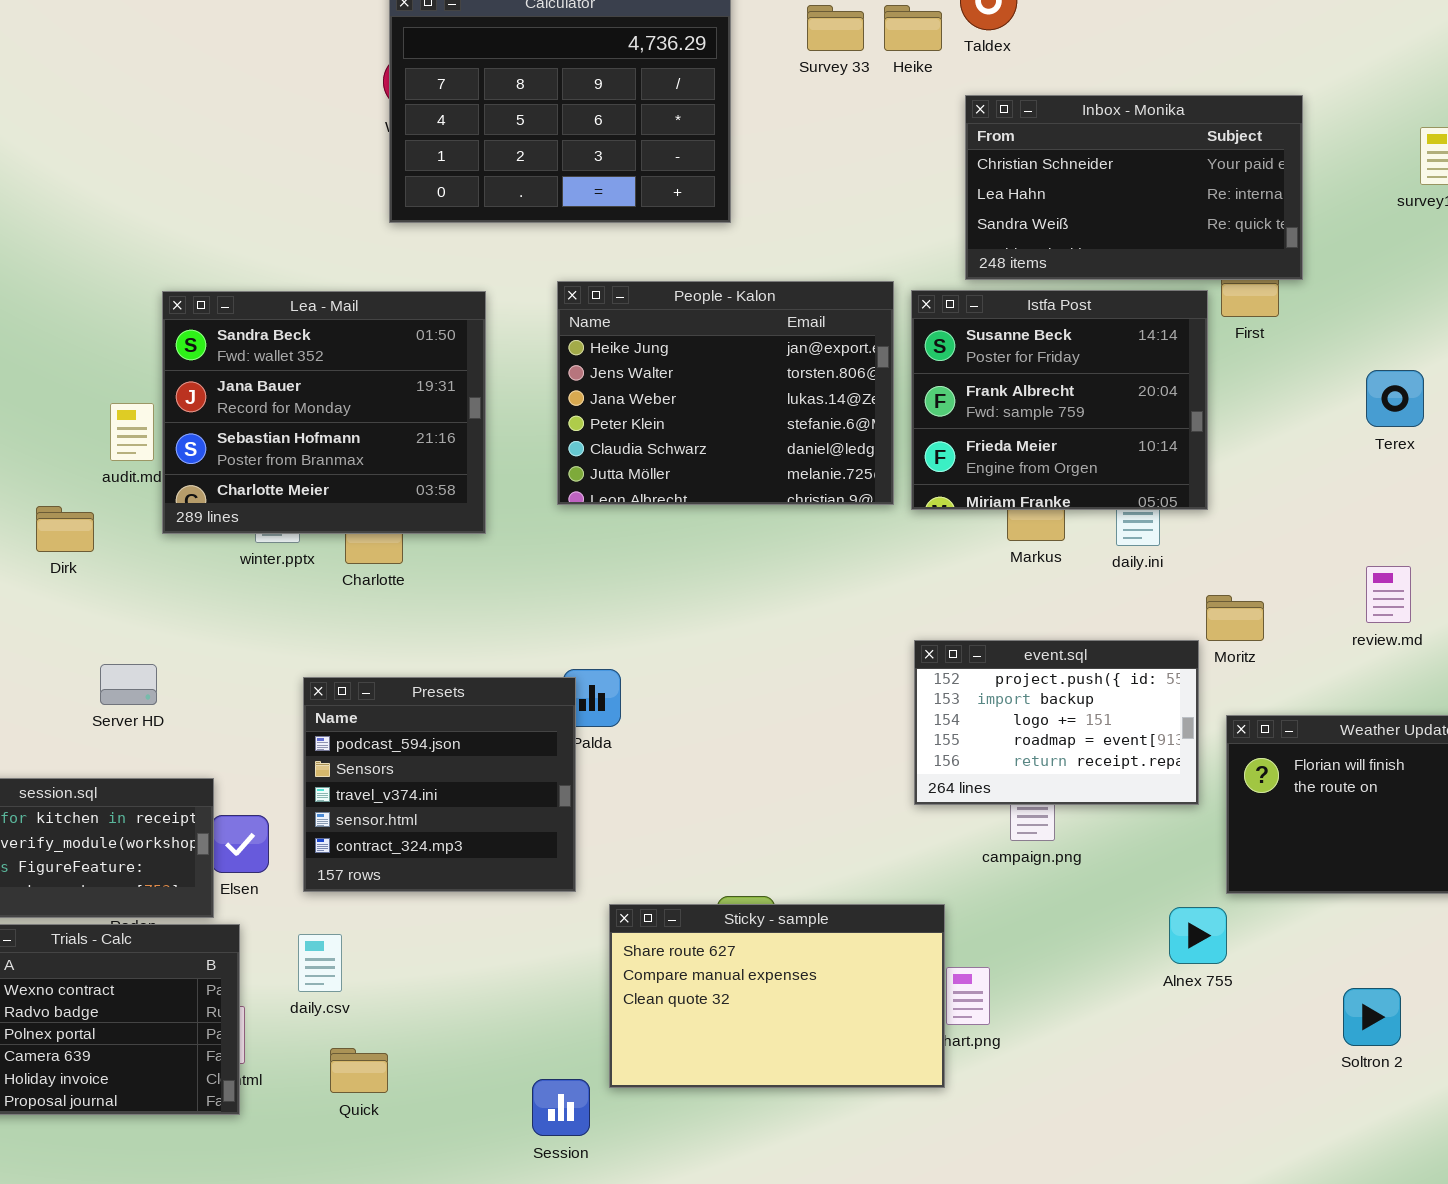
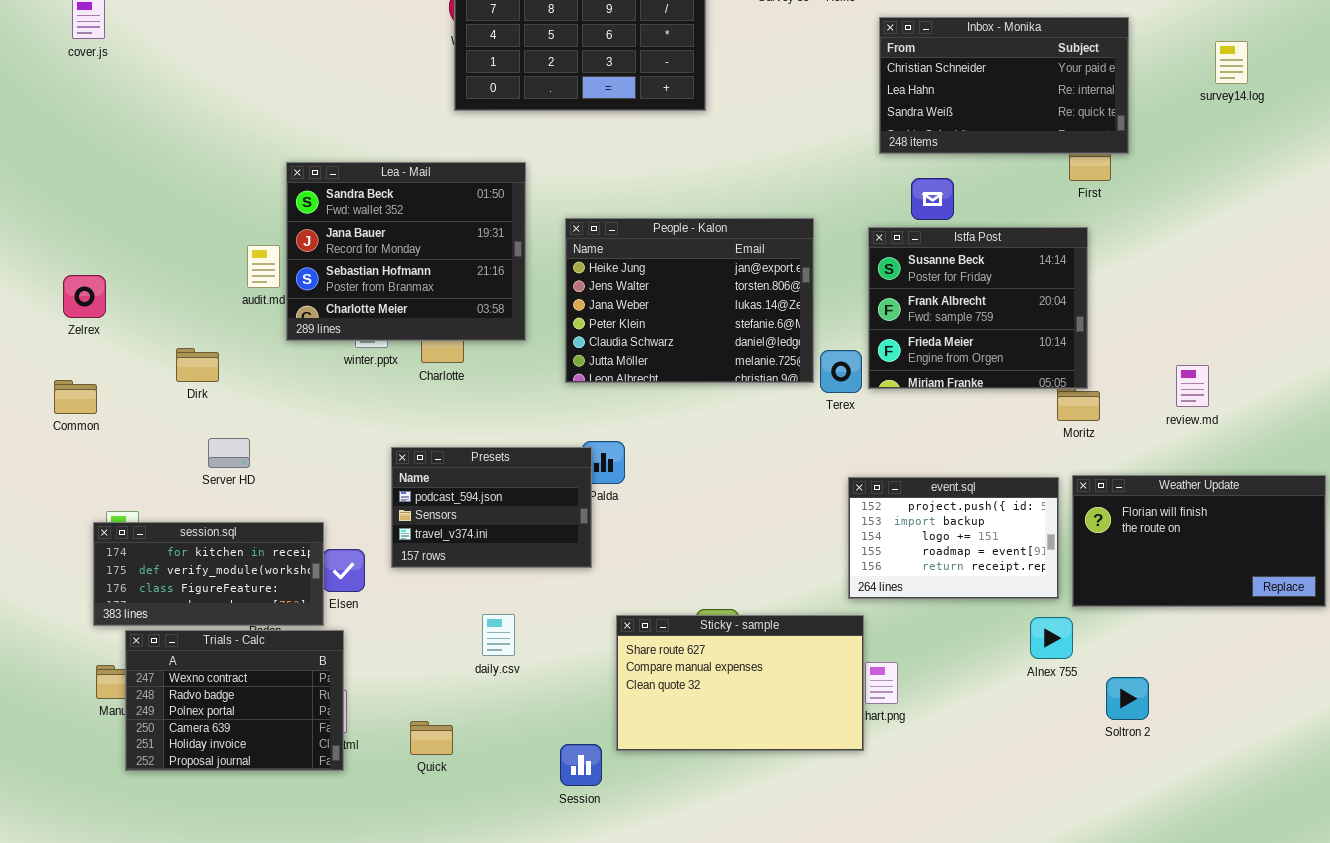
People - Kalon: [557,281,894,505] -> [565,218,814,383], moved
Istfa Post: [911,290,1208,510] -> [868,227,1088,389], moved
Terex: [1366,370,1424,427] -> [820,350,862,393], moved
Dirk: [36,506,94,552] -> [176,348,219,382], moved
event.sql: [914,640,1199,805] -> [848,477,1059,599], moved
Server HD: [100,664,157,705] -> [208,438,250,468], moved
Presets: [303,677,576,892] -> [391,447,592,568], resized
daily.csv: [298,934,342,992] -> [482,614,515,656], moved
Soltron 2: [1343,988,1401,1046] -> [1106,677,1149,720], moved

